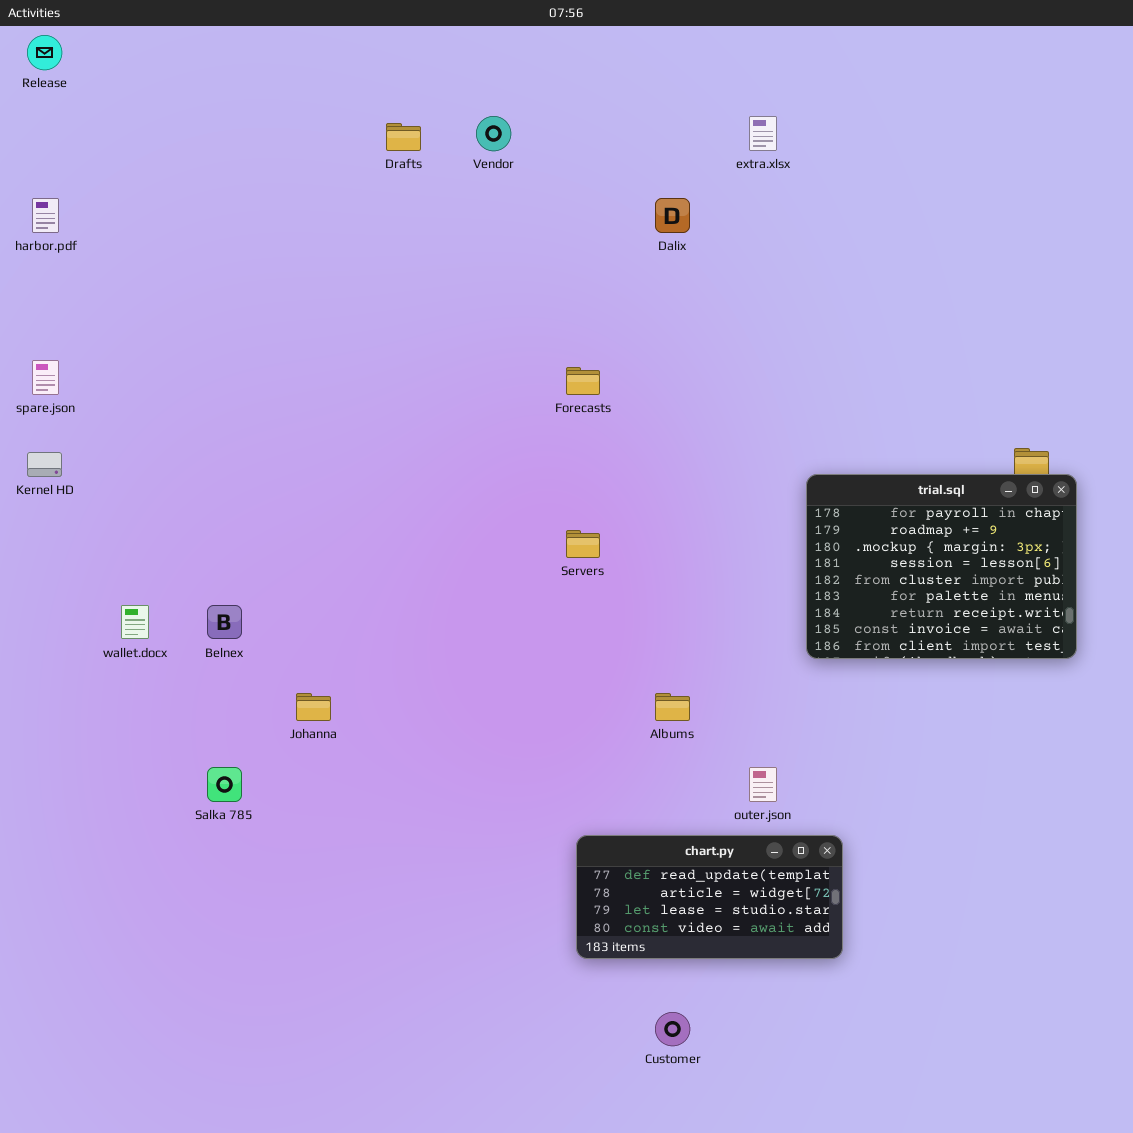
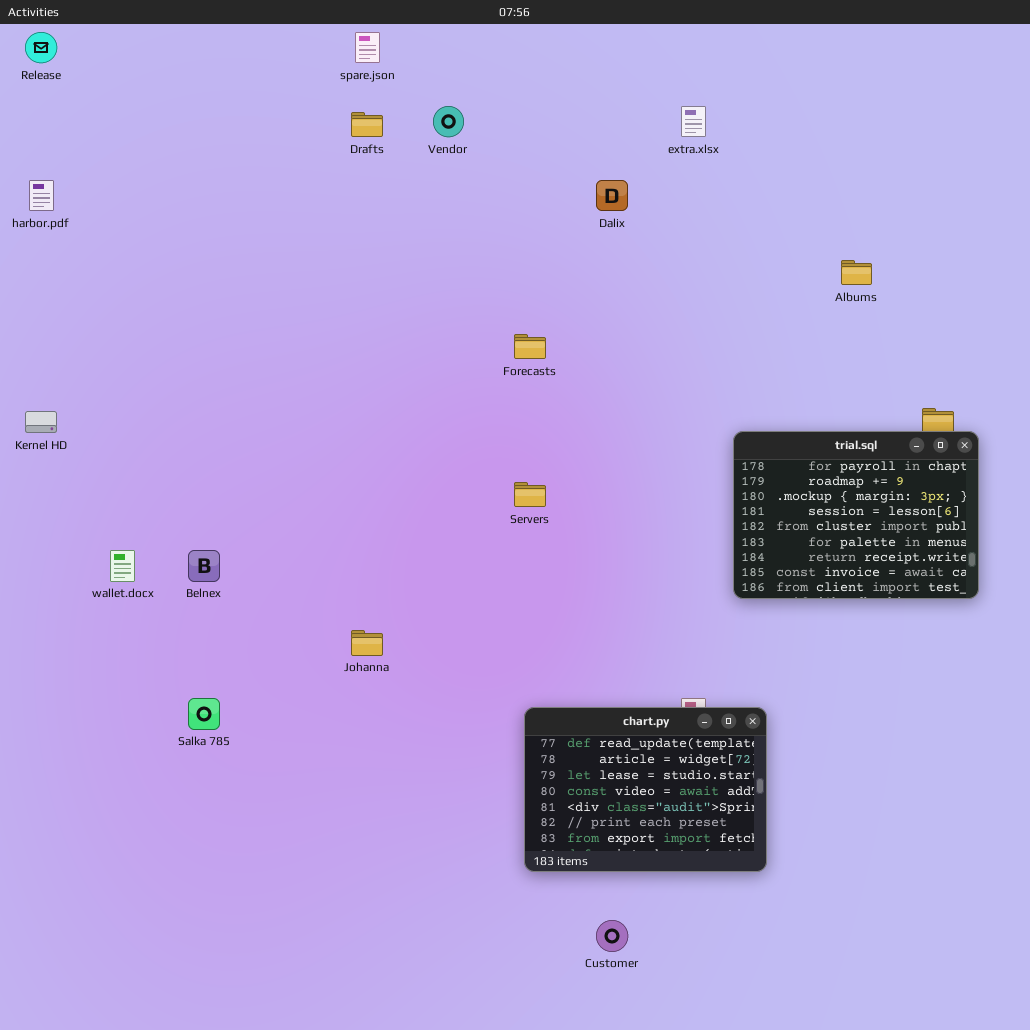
spare.json: [32,360,59,395] -> [355,32,380,63], moved
Johanna: [296,693,331,721] -> [351,630,383,656], moved
Albums: [655,693,690,721] -> [841,260,872,285], moved
chart.py: [576,835,843,959] -> [524,707,767,872], resized

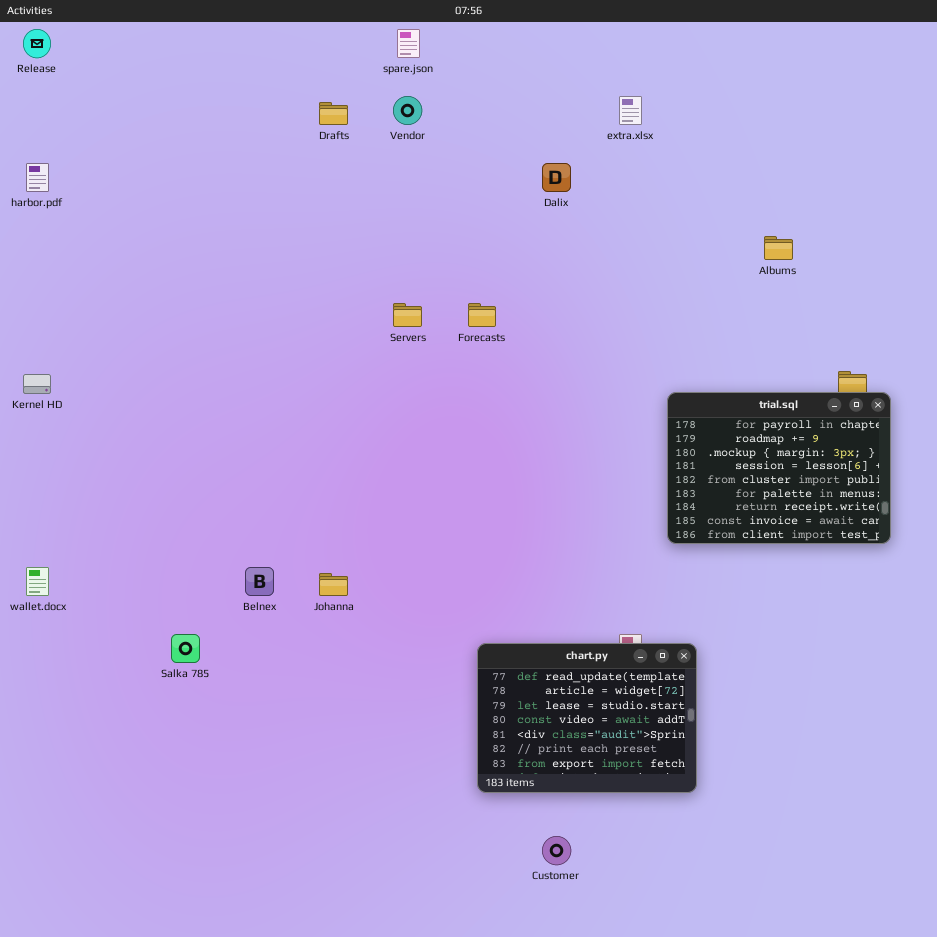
spare.json: [355,32,380,63] -> [397,29,420,58], moved
Servers: [514,482,546,507] -> [393,303,422,327], moved
wallet.docx: [110,550,135,582] -> [26,567,49,596], moved
Belnex: [188,550,220,582] -> [245,567,274,596], moved

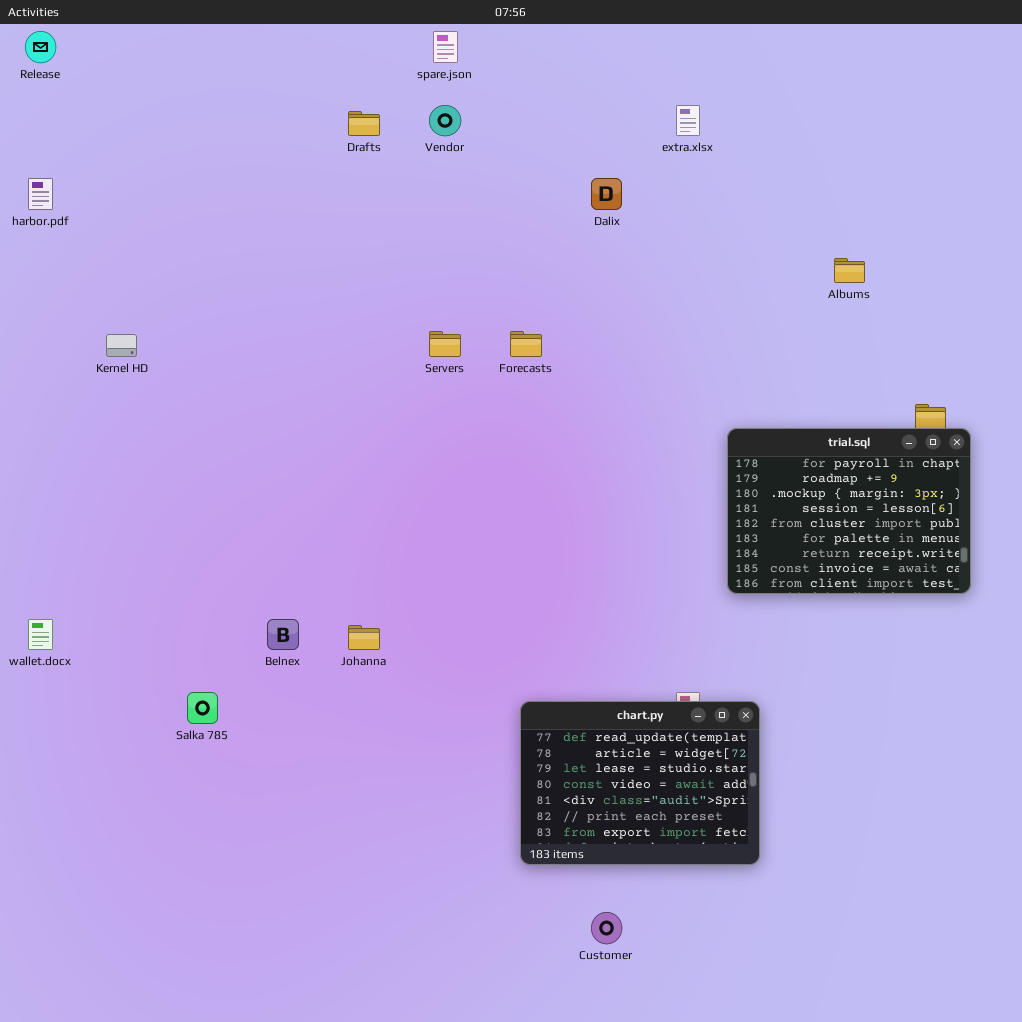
Kernel HD: [23,374,51,394] -> [106,334,137,357], moved

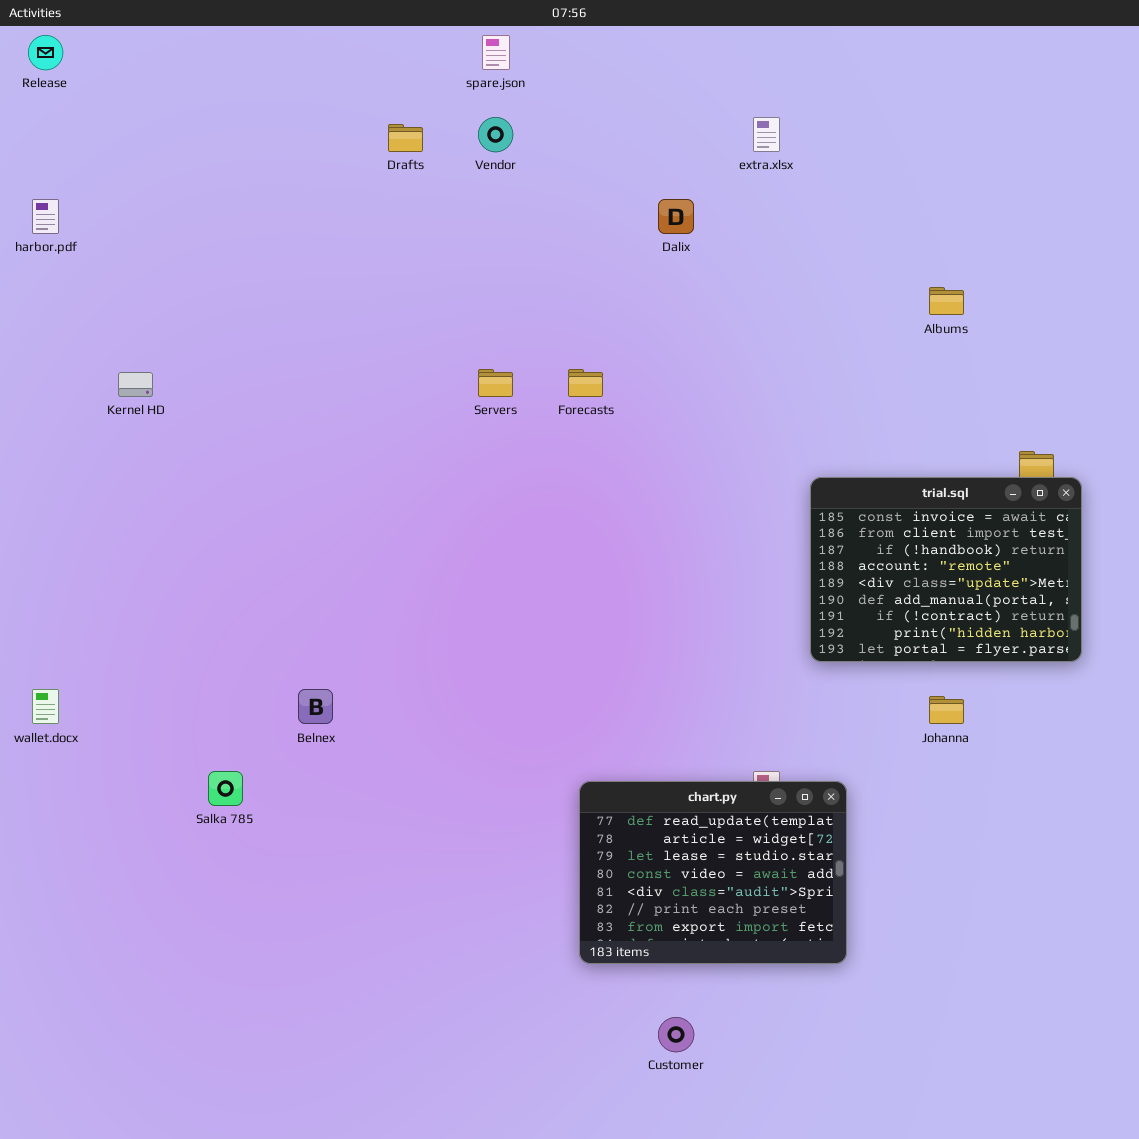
trial.sql: [727,428,971,594] -> [810,477,1082,662], scrolled down 7 rows
Johanna: [348,625,380,650] -> [929,696,964,724], moved

